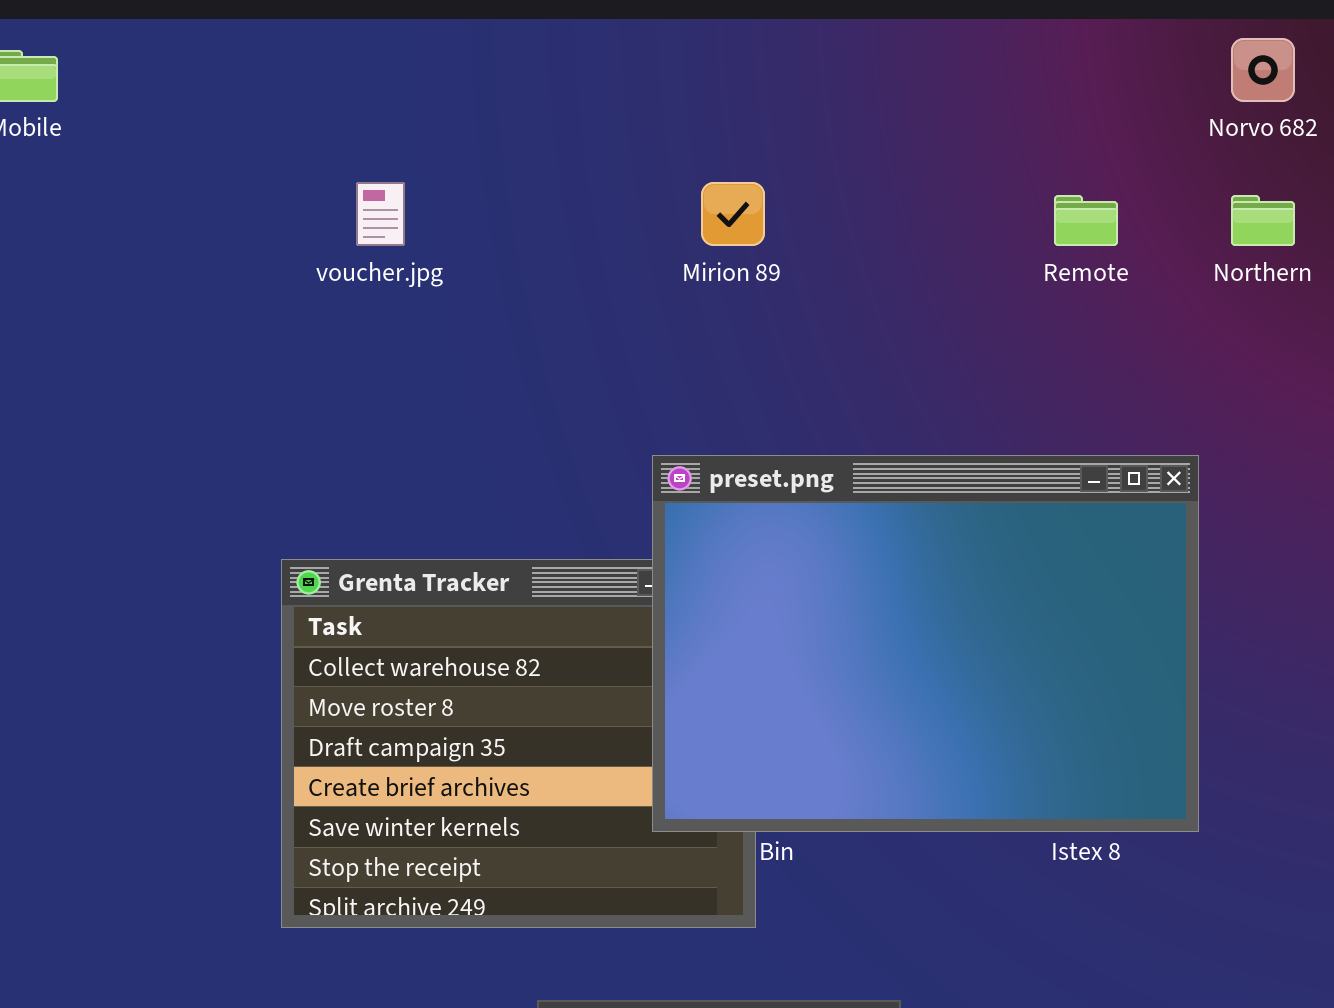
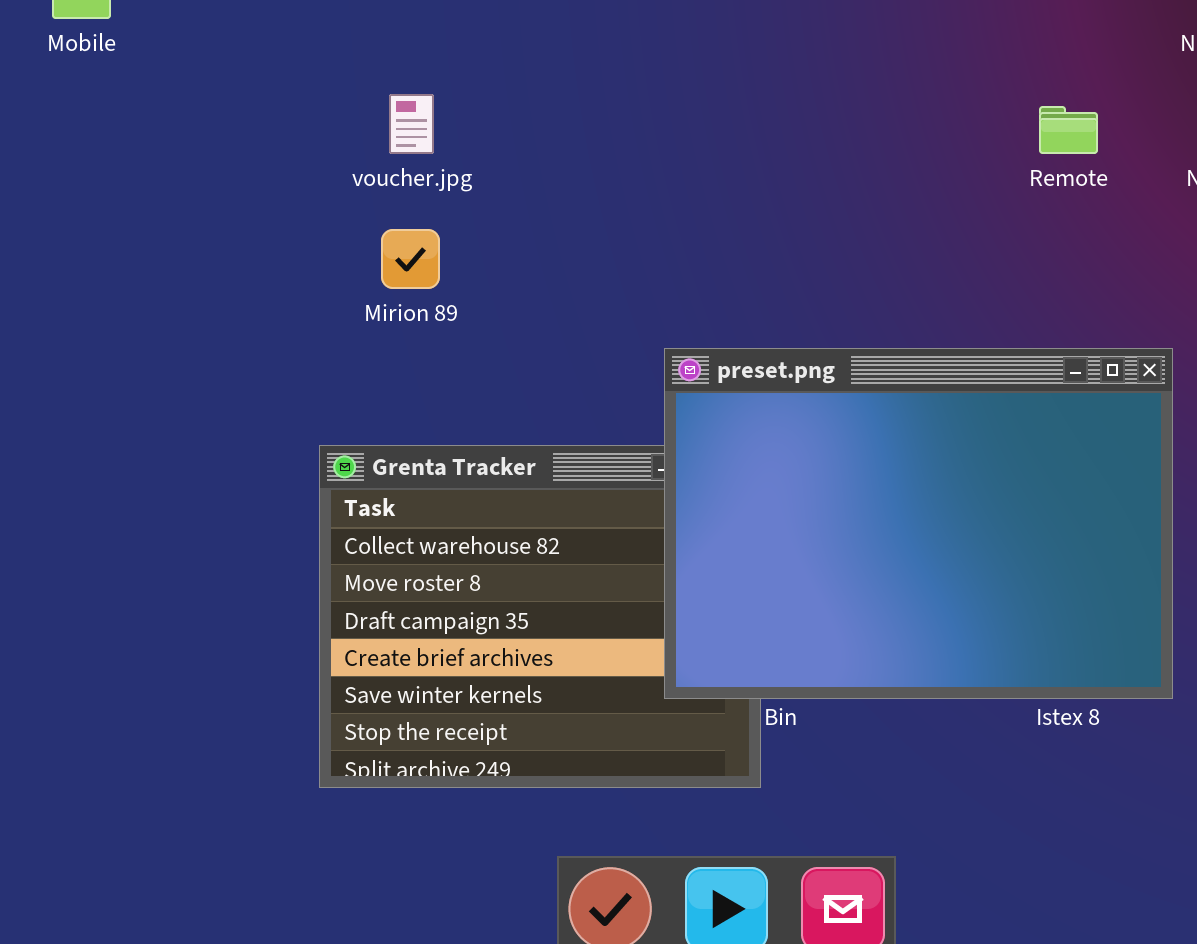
Mirion 89: [701,182,765,246] -> [381,229,440,289], moved

